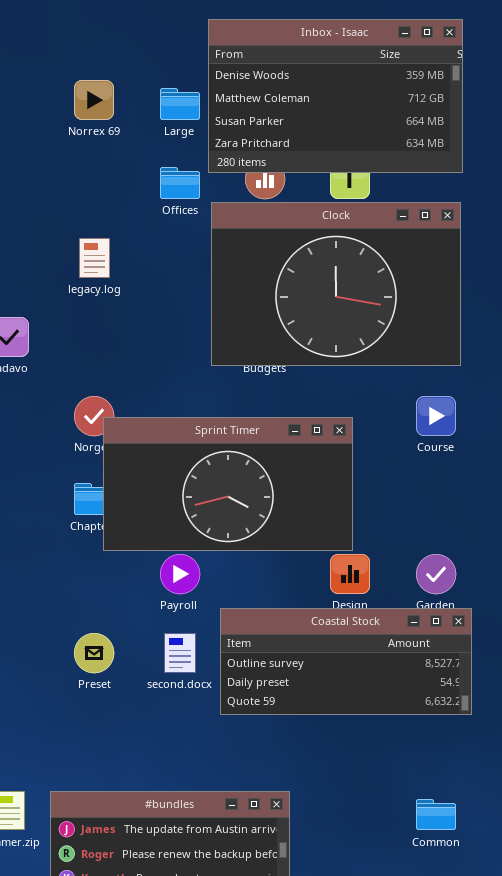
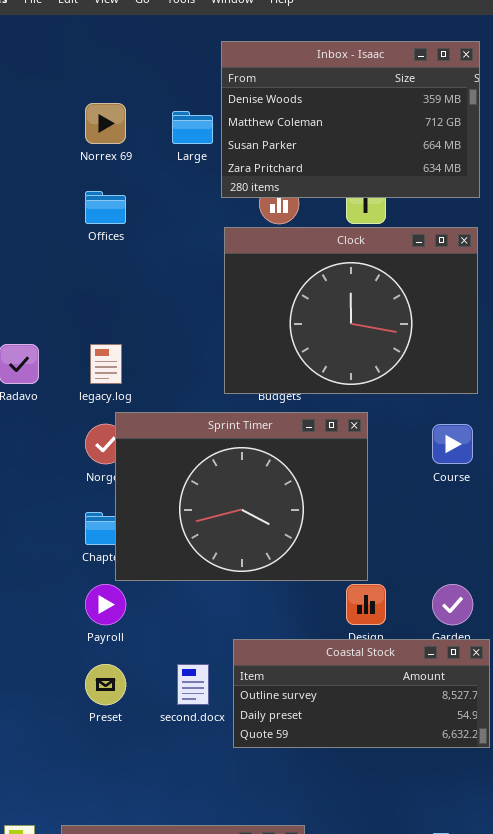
Offices: [160,167,200,199] -> [85,191,126,224], moved
legacy.log: [79,238,110,278] -> [90,344,122,384], moved
Sprint Timer: [103,417,353,551] -> [115,412,368,581], resized
Payroll: [160,554,200,594] -> [85,584,126,625], moved

